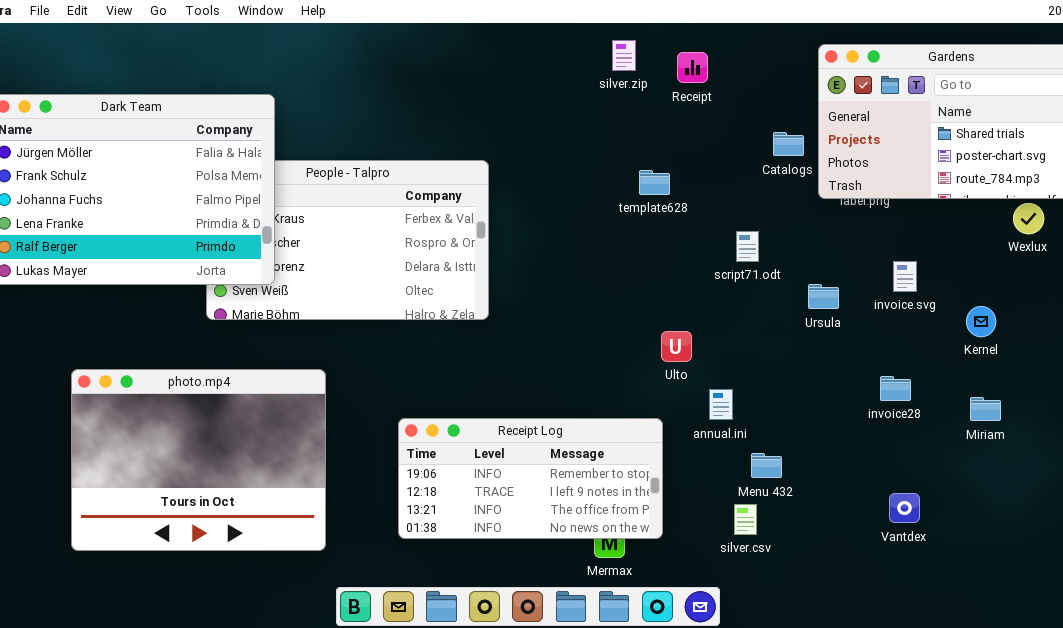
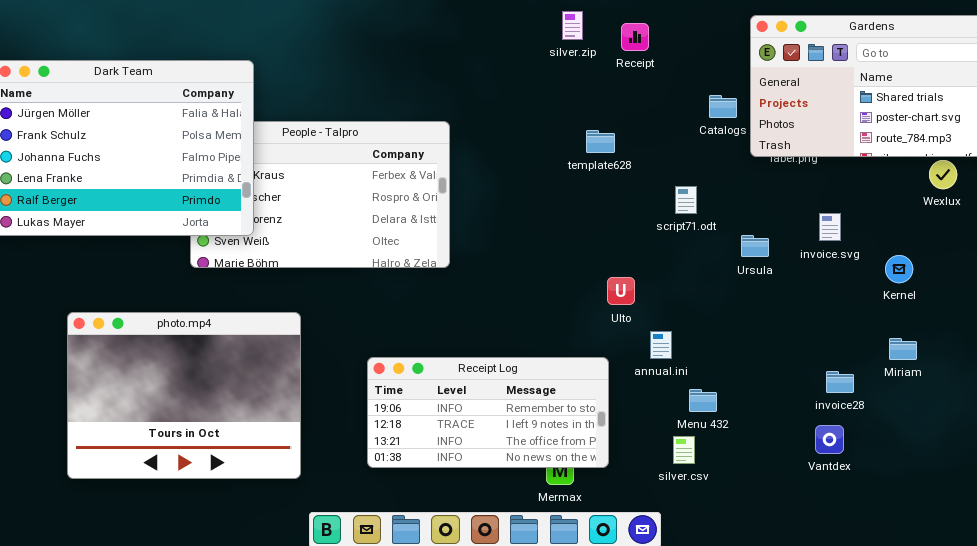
invoice28: [880,376,911,401] -> [826,371,854,393], moved

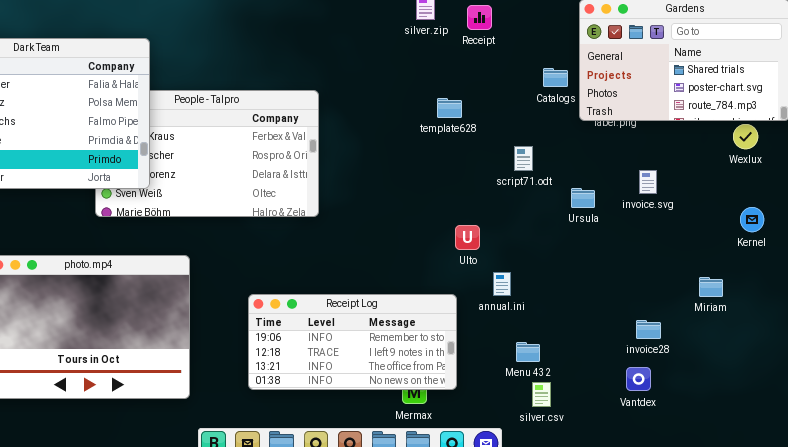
Kernel: [885,255,913,283] -> [740,207,764,232], moved
invoice28: [826,371,854,393] -> [636,320,661,339], moved
Menu 432: [689,389,717,412] -> [516,342,540,362], moved
Vantdex: [815,425,844,454] -> [626,367,651,391], moved
silver.csv: [673,436,695,464] -> [532,382,551,407], moved

